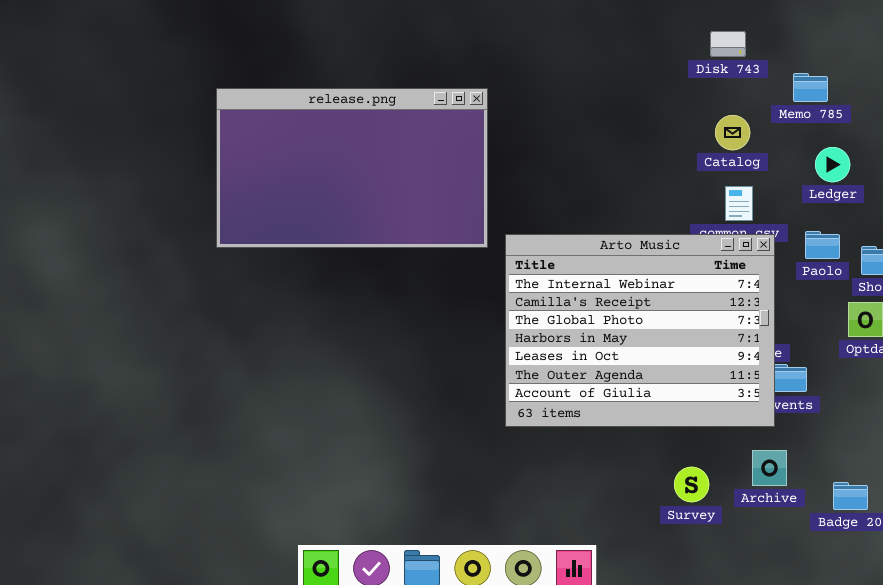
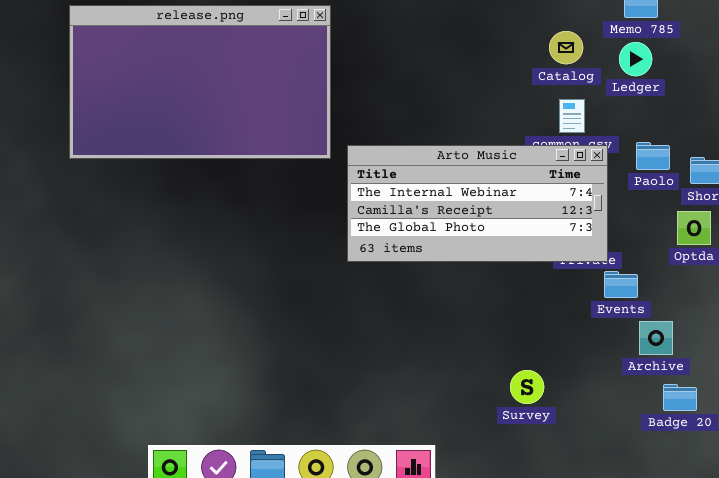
Ledger: [815,147,850,182] -> [619,42,652,76], moved
Arto Music: [505,234,775,427] -> [347,145,608,262], resized
Archive: [752,450,787,486] -> [639,321,673,355], moved

